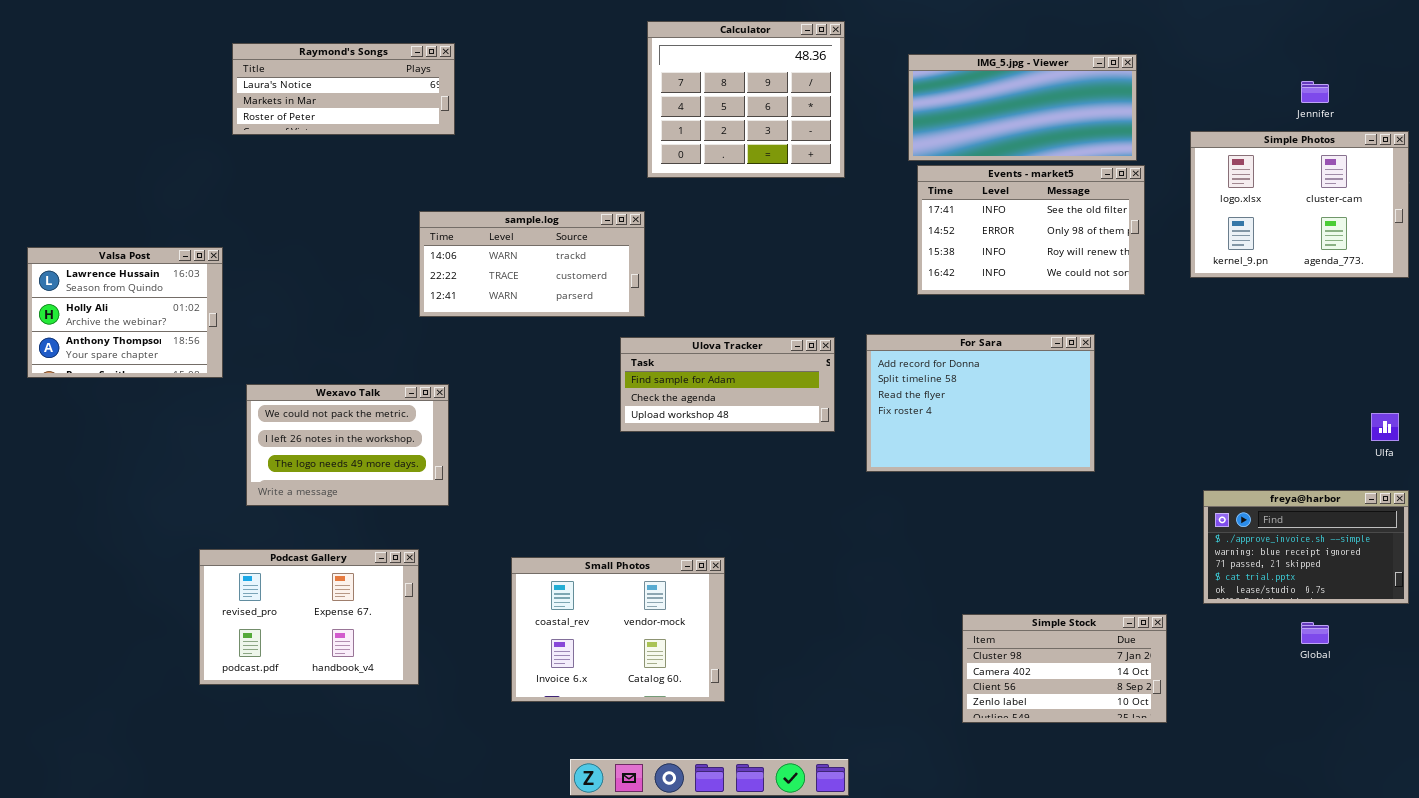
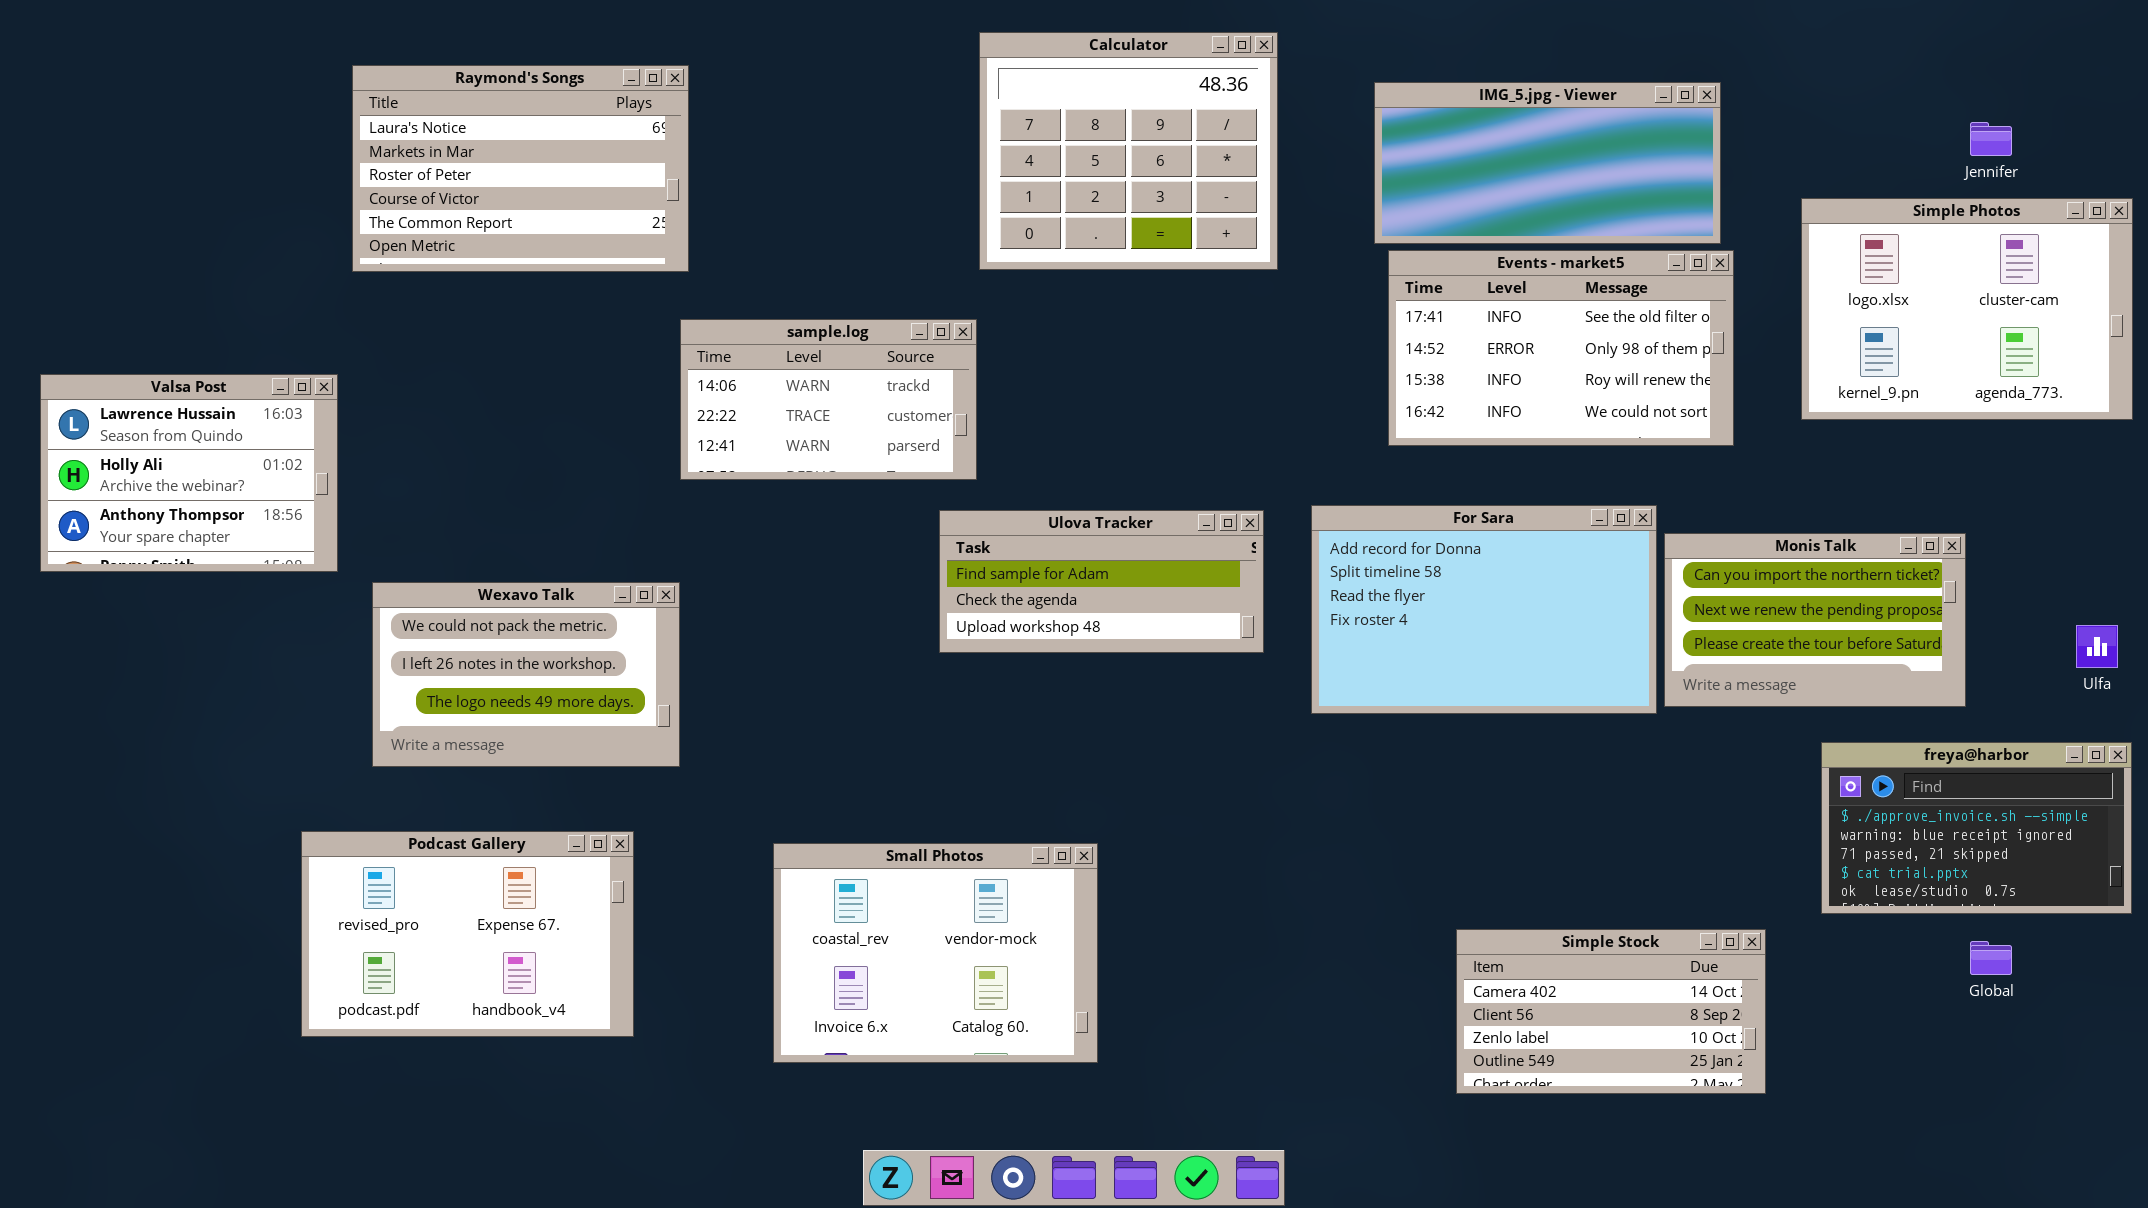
Raymond's Songs: [232,43,455,135] -> [352,65,689,272], resized
sample.log: [419,211,645,317] -> [680,319,977,480], resized
Monis Talk: none -> [1664,533,1966,707], opened
Simple Stock: [962,614,1167,723] -> [1456,929,1766,1094], scrolled down 1 row

